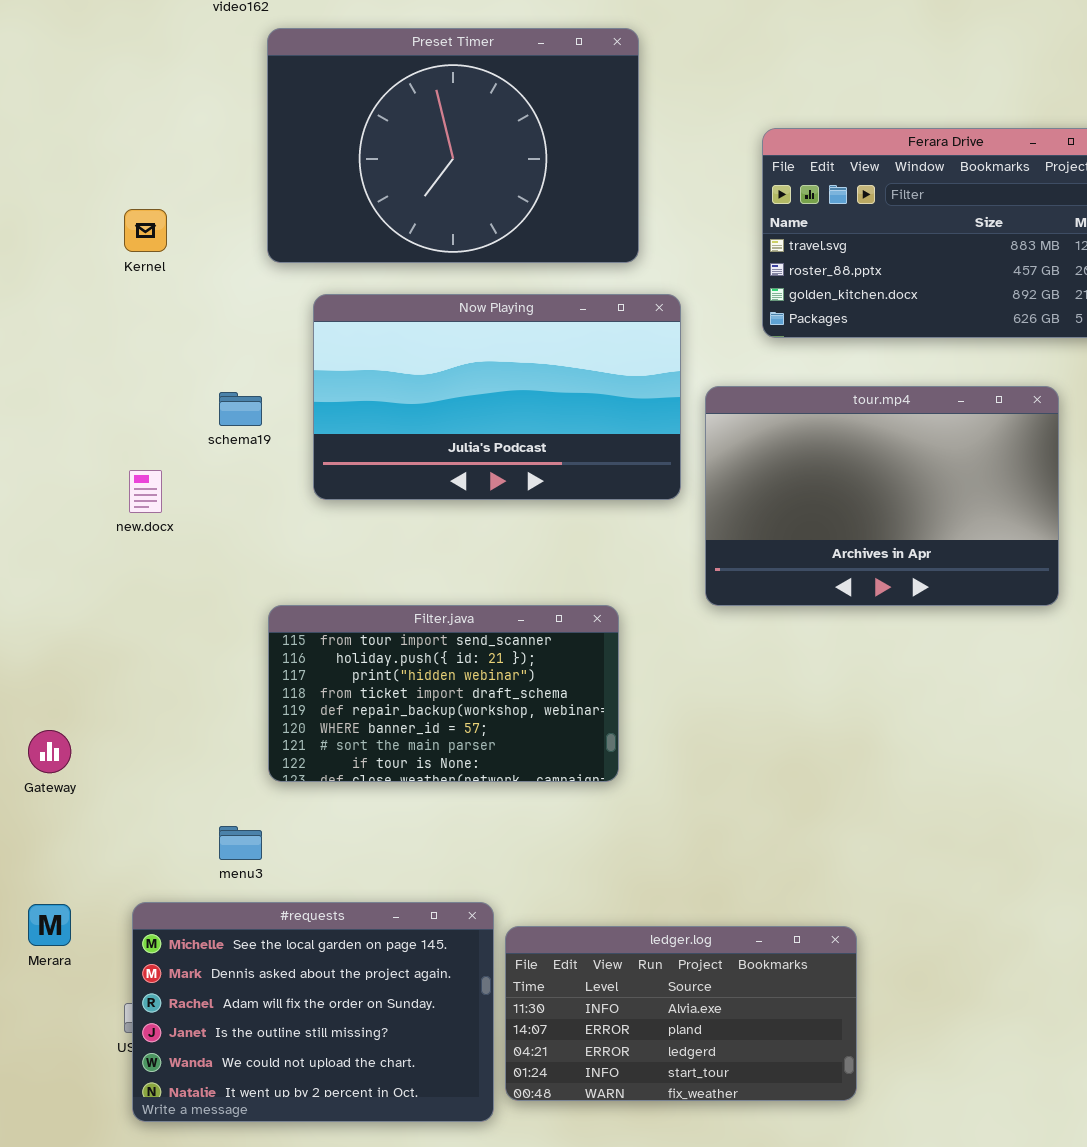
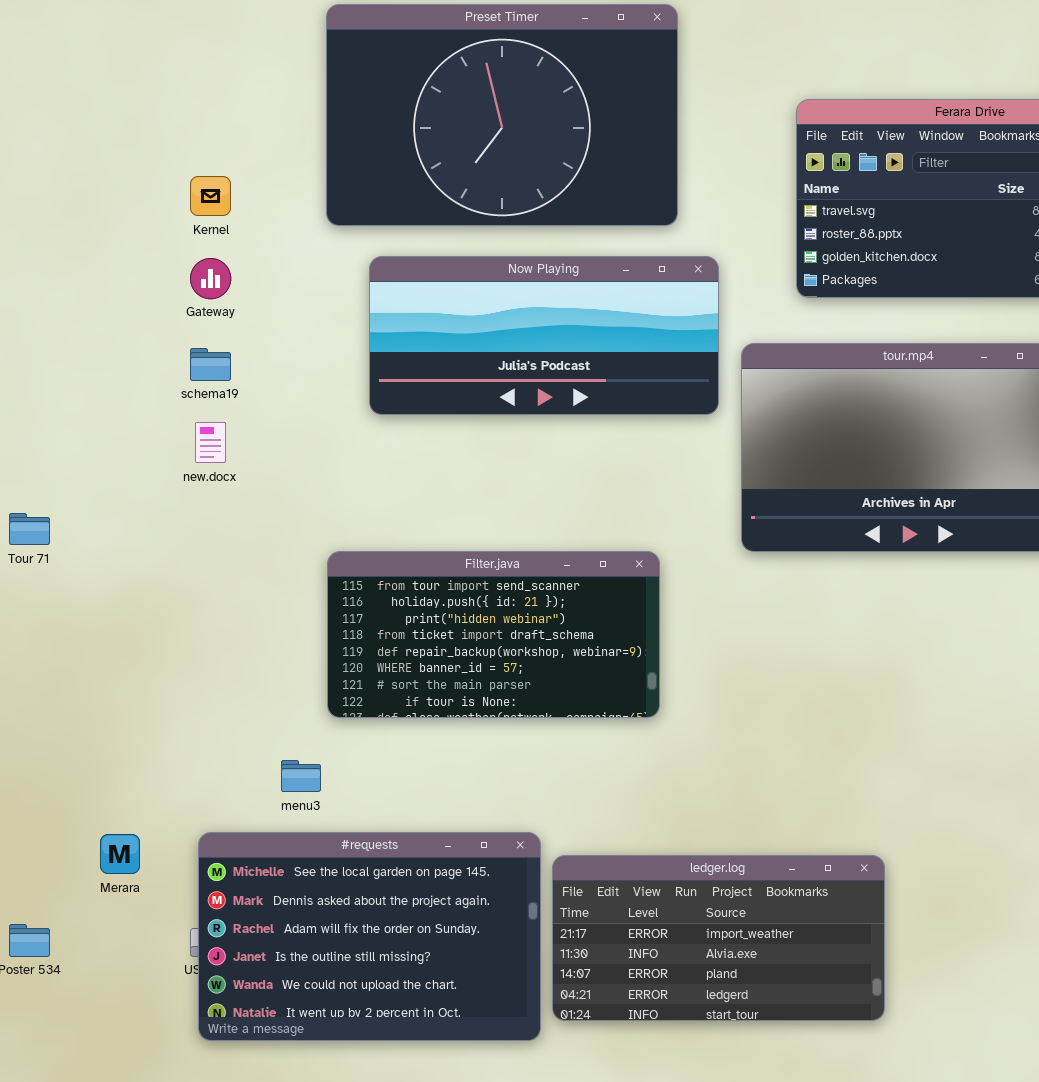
Now Playing: [313,294,681,500] -> [369,256,719,415], resized
schema19: [219,392,262,426] -> [190,348,231,381], moved
Gateway: [28,730,71,773] -> [190,258,231,299], moved
ledger.log: [505,926,857,1101] -> [552,855,885,1021], scrolled up 1 row

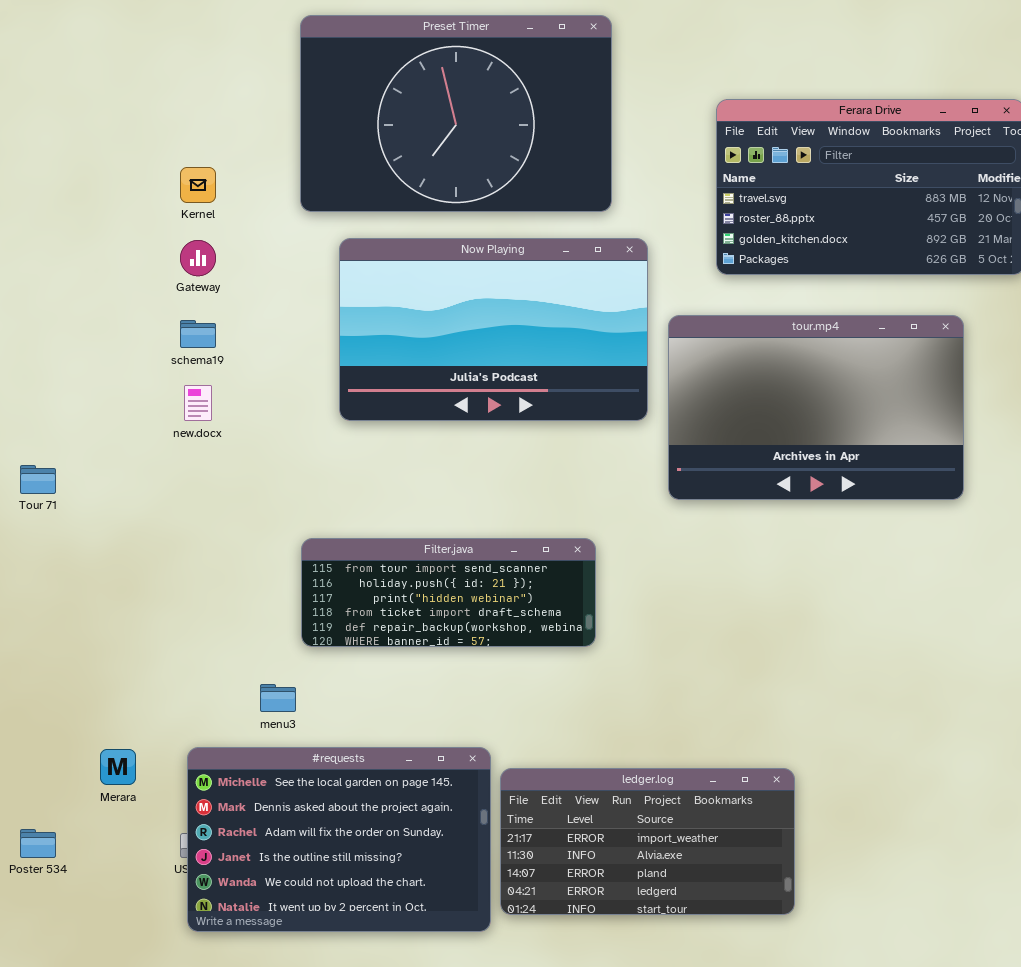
Now Playing: [369,256,719,415] -> [339,238,648,421], resized
Filter.java: [327,551,660,718] -> [301,538,596,647], resized

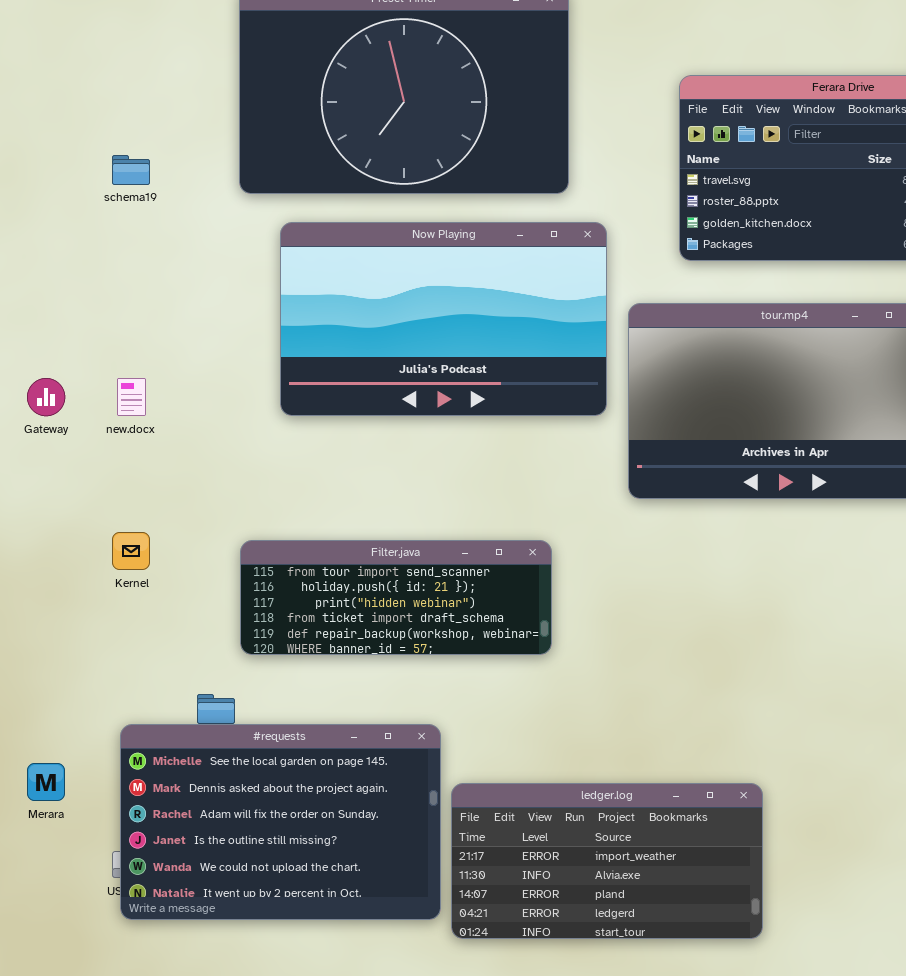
Kernel: [180,167,216,203] -> [112,532,150,570], moved
Gateway: [180,240,216,276] -> [27,378,65,416], moved
schema19: [180,320,216,348] -> [112,155,150,185], moved
#requests: [187,747,491,932] -> [120,724,441,920], moved

